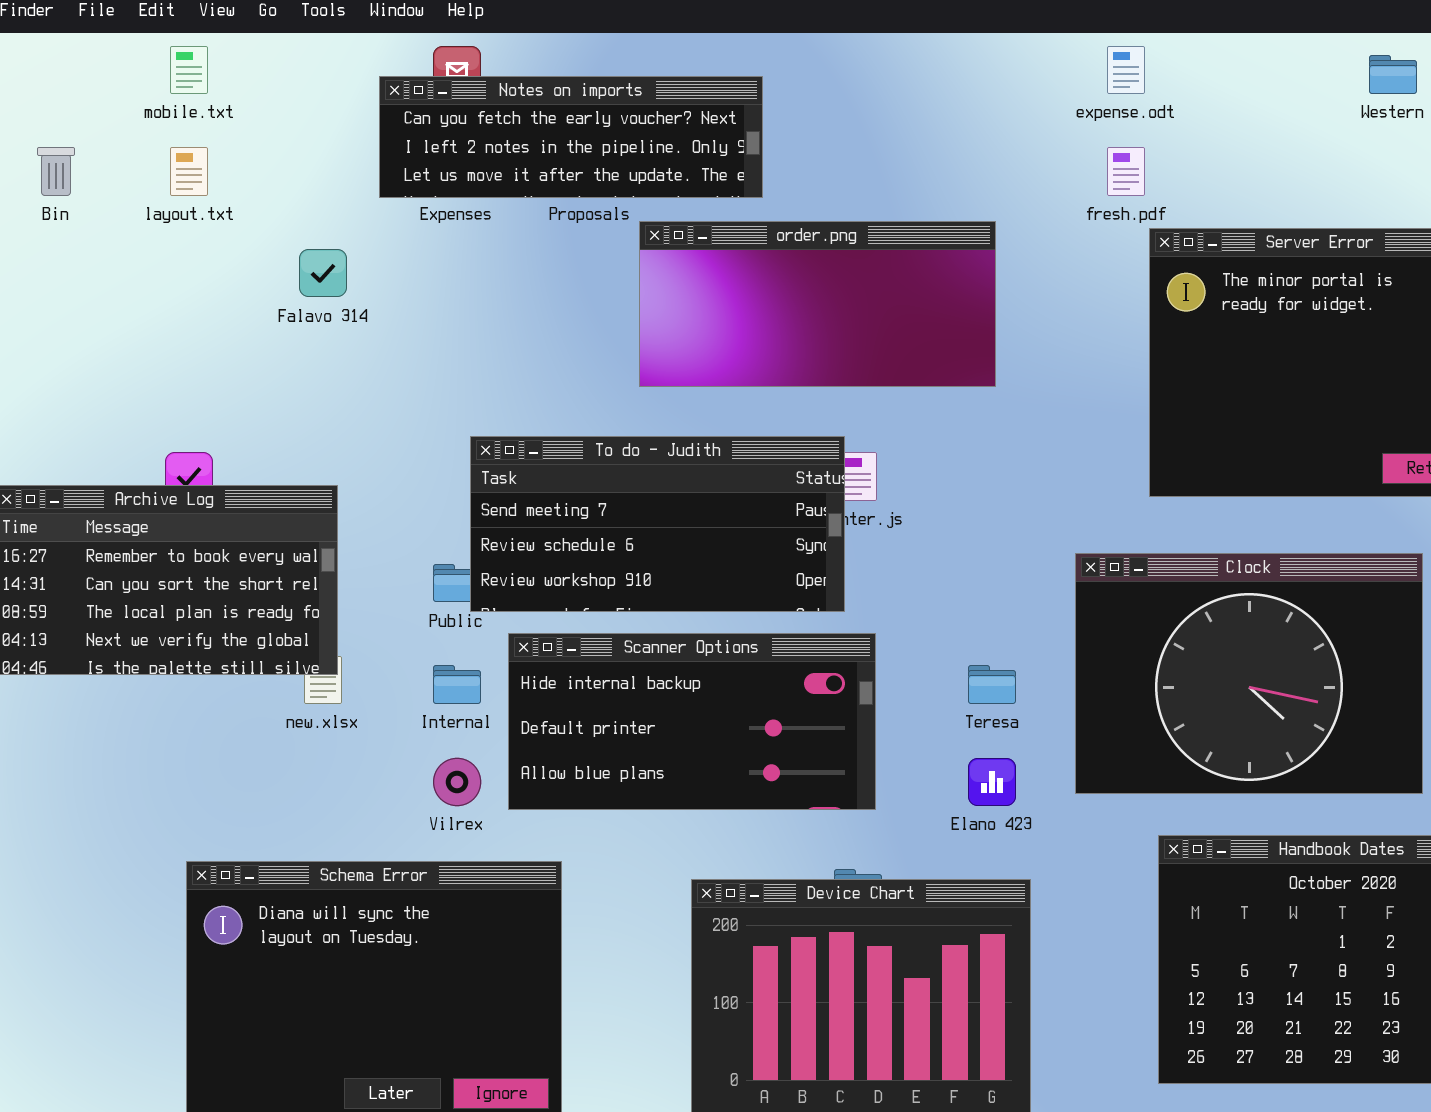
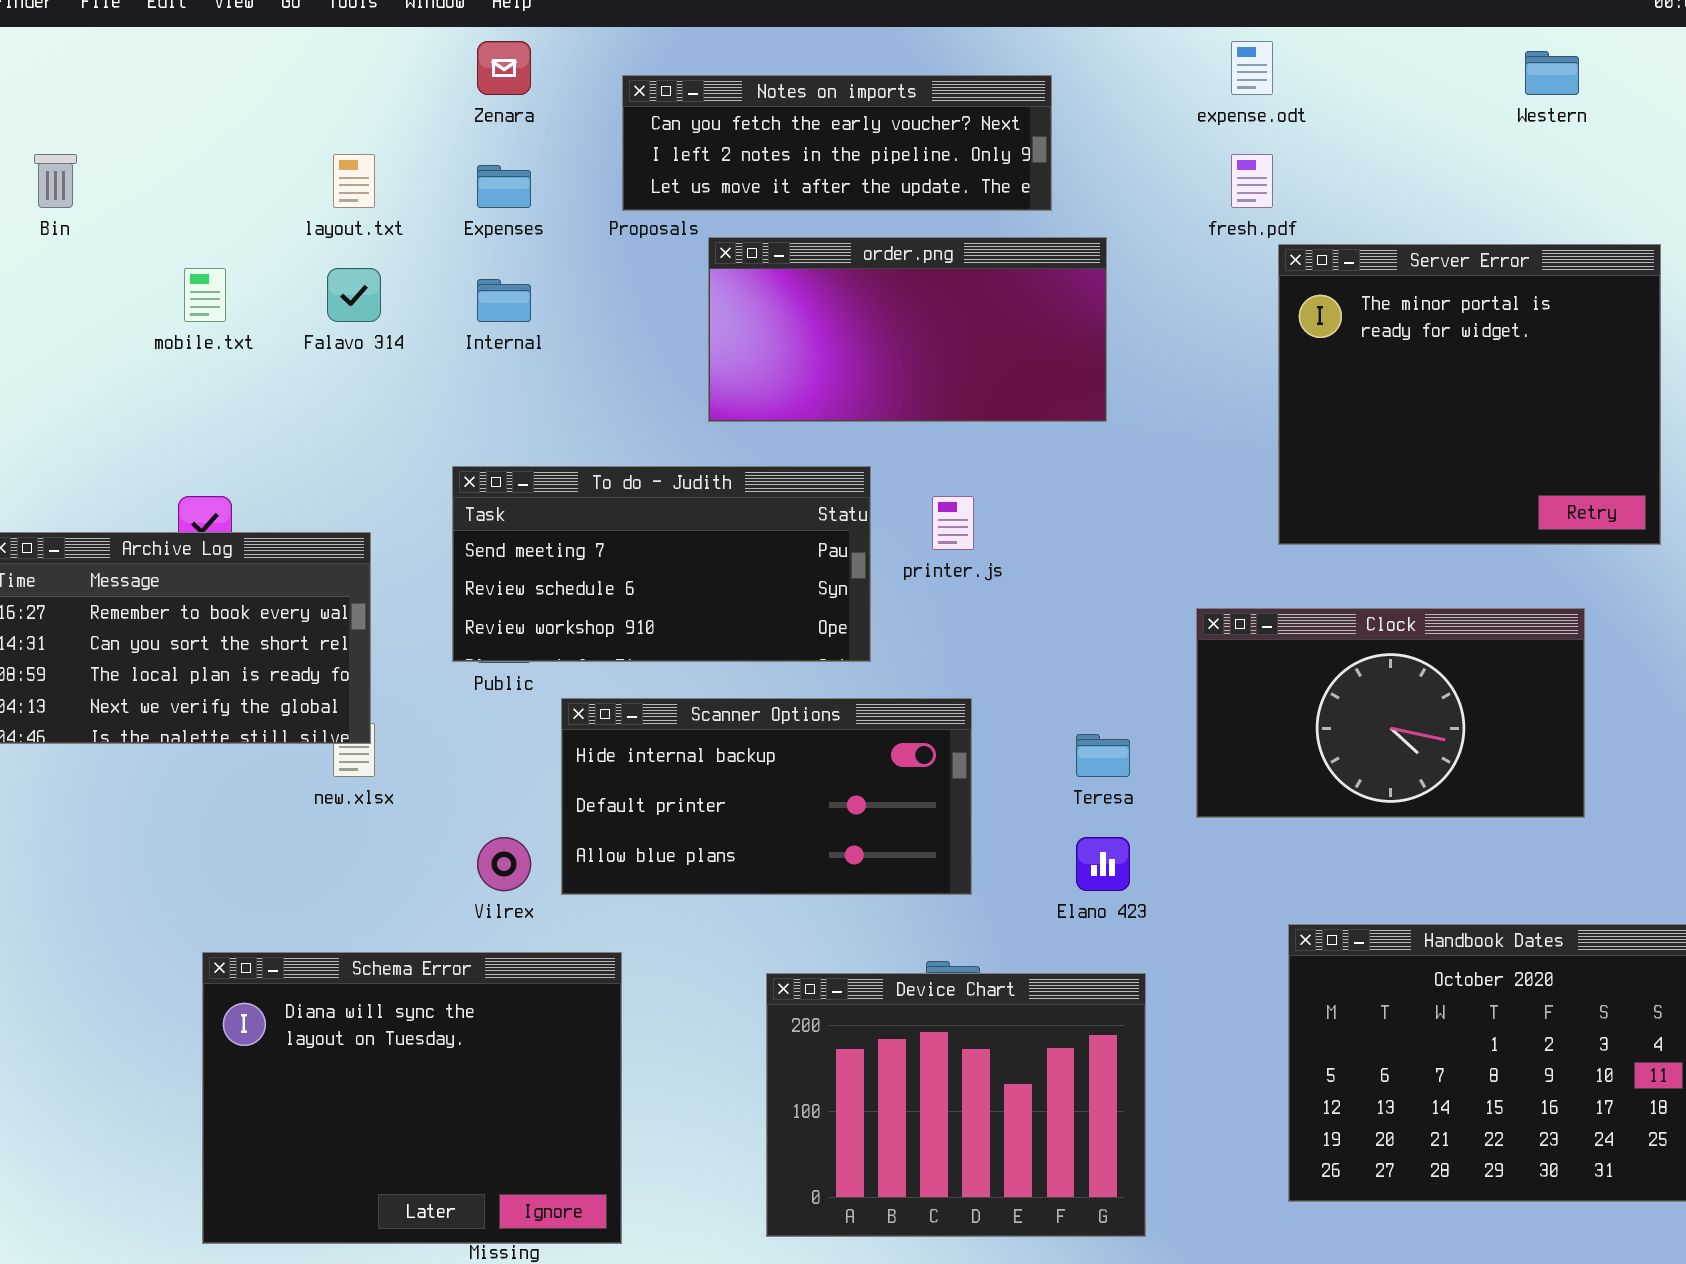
mobile.txt: [170,46,208,94] -> [184,268,226,322], moved
Notes on imports: [379,76,763,198] -> [622,75,1052,211], moved
layout.txt: [170,147,208,196] -> [333,154,375,208], moved
To do - Judith: [470,436,845,612] -> [452,466,871,662], moved
Clock: [1075,553,1423,794] -> [1196,608,1585,818], resized
Internal: [433,665,481,704] -> [477,279,531,322], moved

